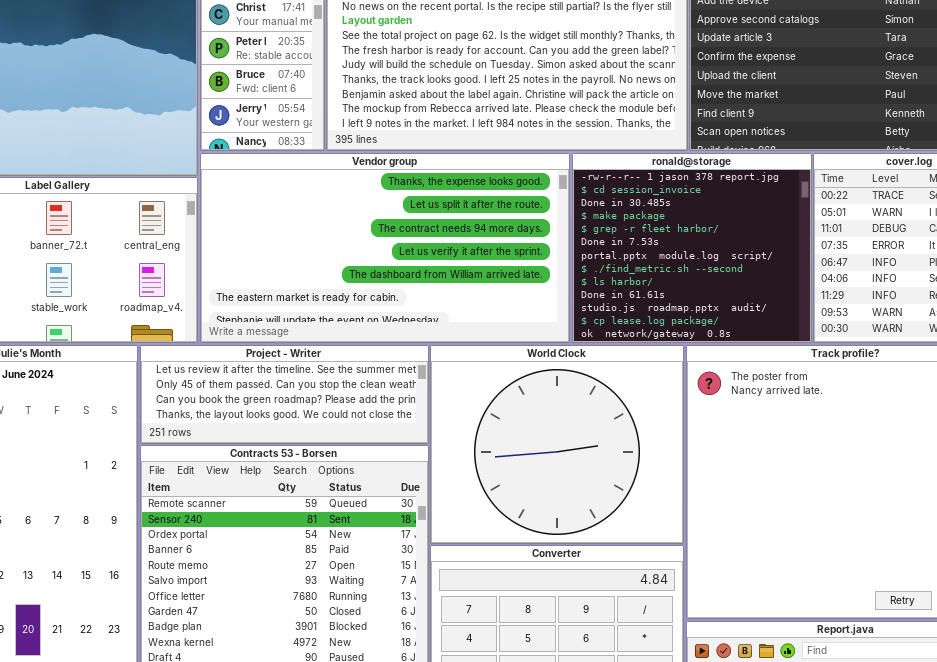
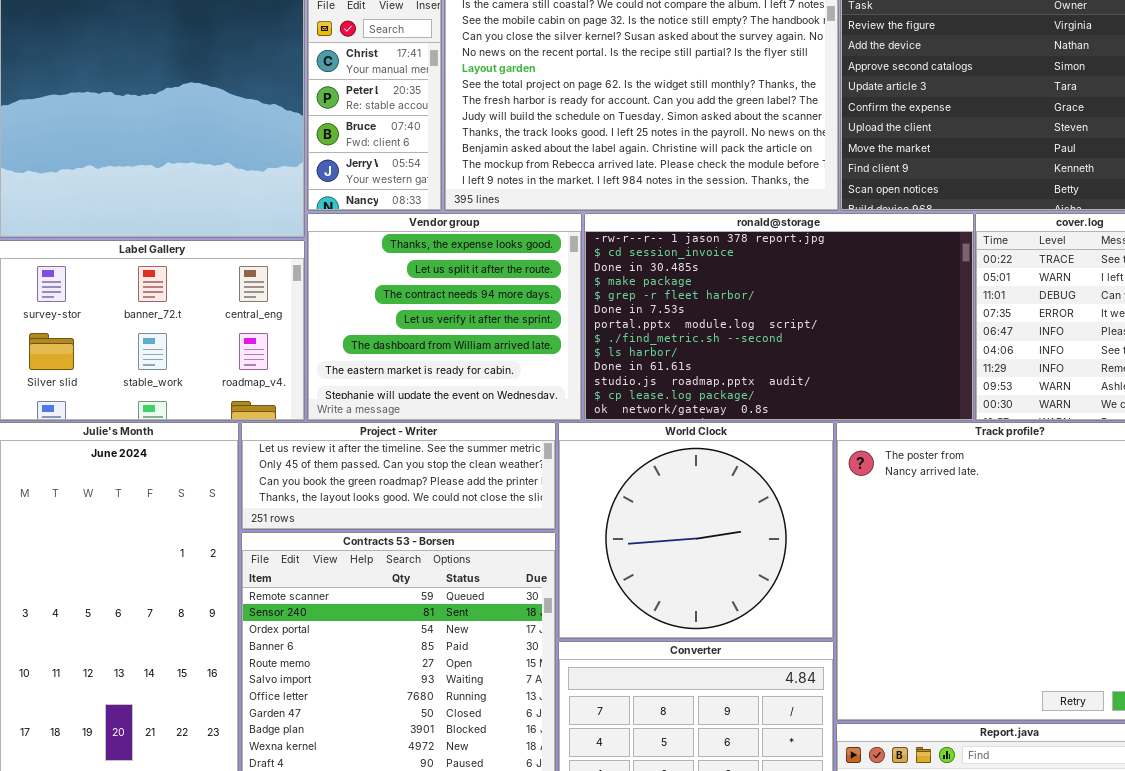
Vendor group: [200,153,570,343] -> [307,213,582,421], resized
ronald@storage: [572,153,812,343] -> [584,213,974,421], resized

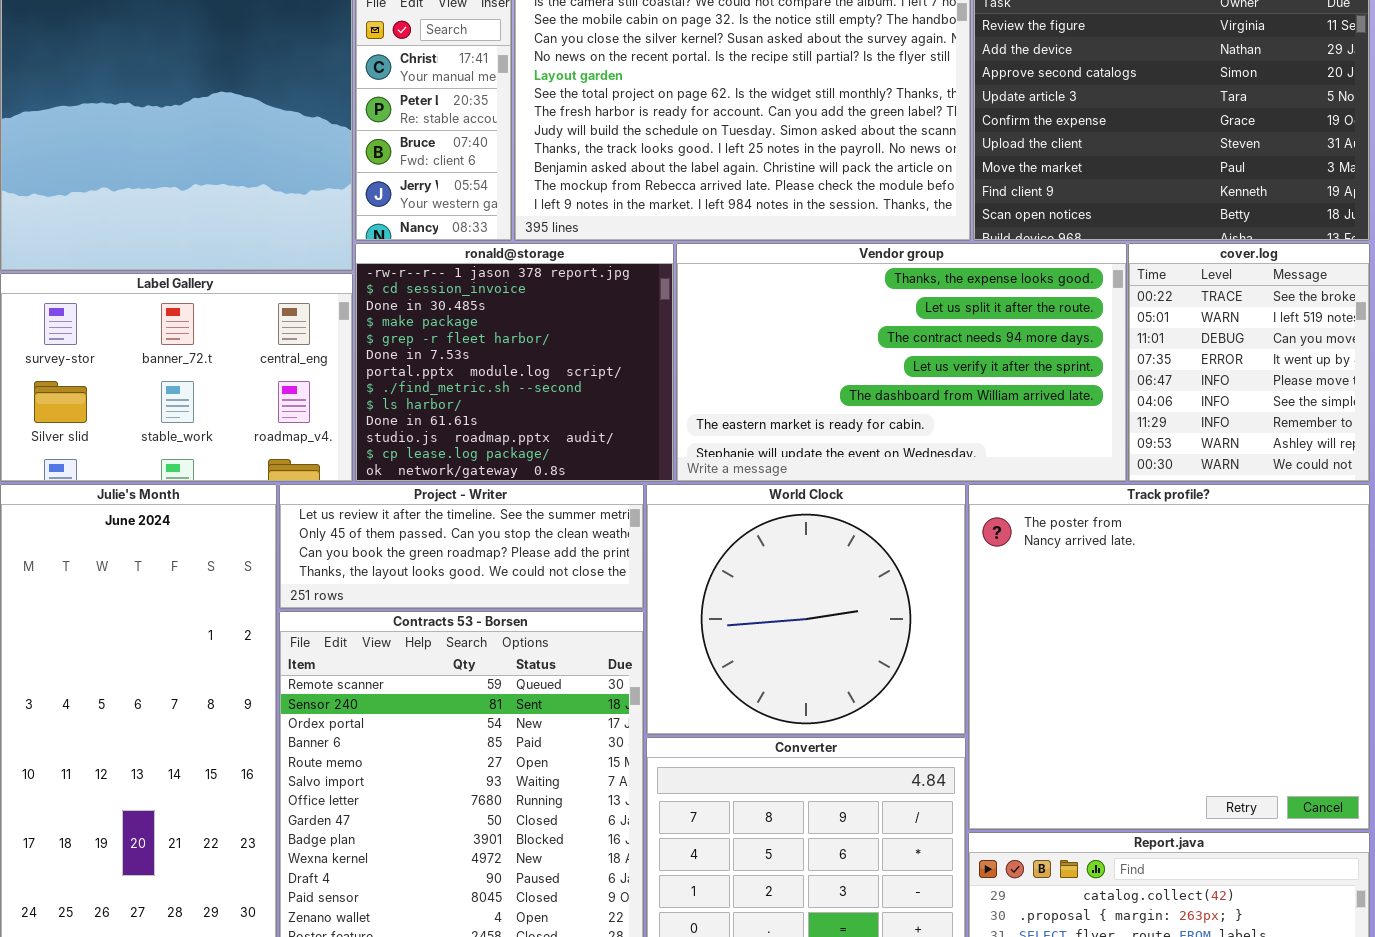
Vendor group: [307,213,582,421] -> [676,243,1127,482], moved, resized
ronald@storage: [584,213,974,421] -> [355,243,674,482], moved, resized

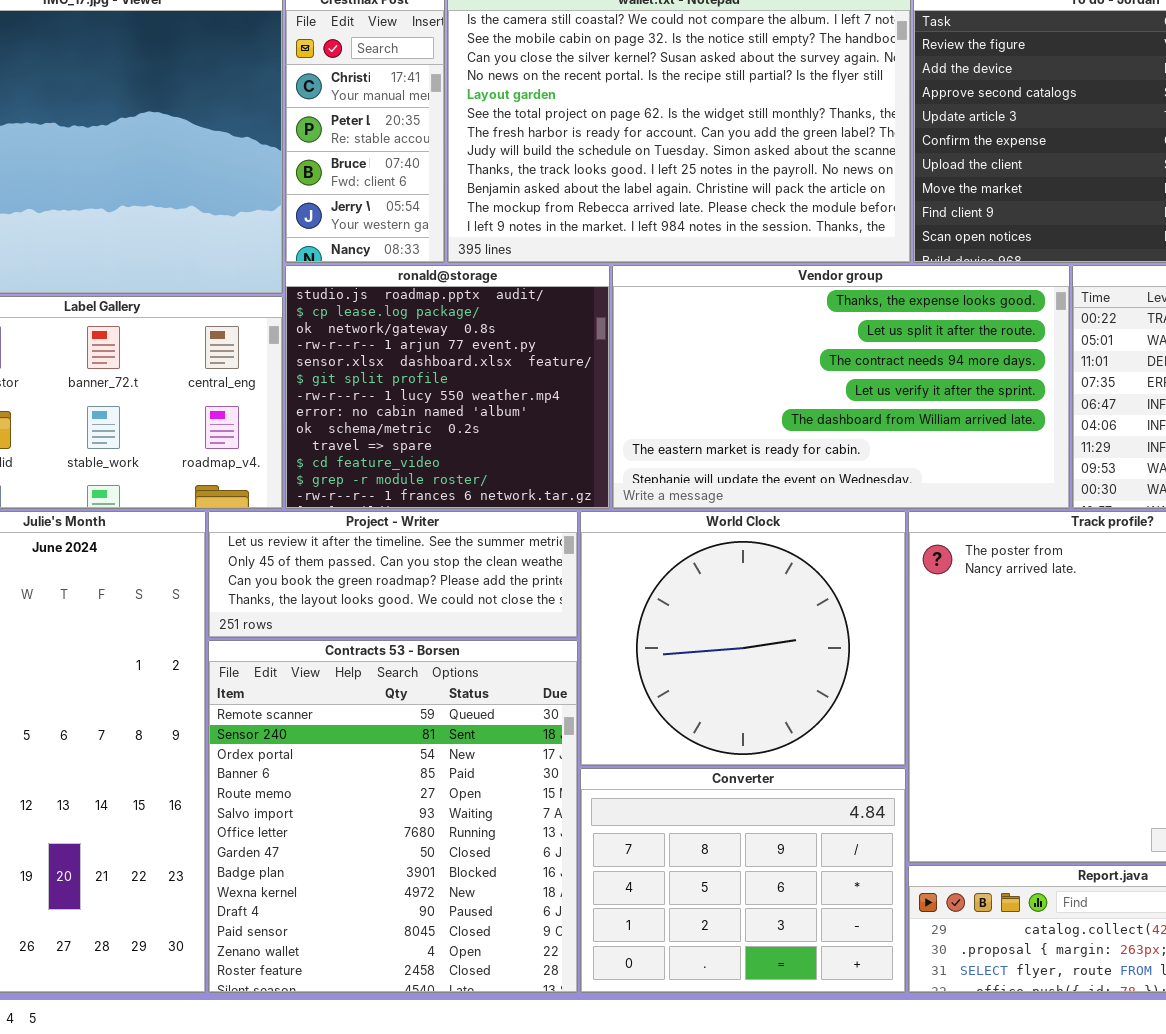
ronald@storage: [355,243,674,482] -> [285,265,610,509], scrolled down 10 rows

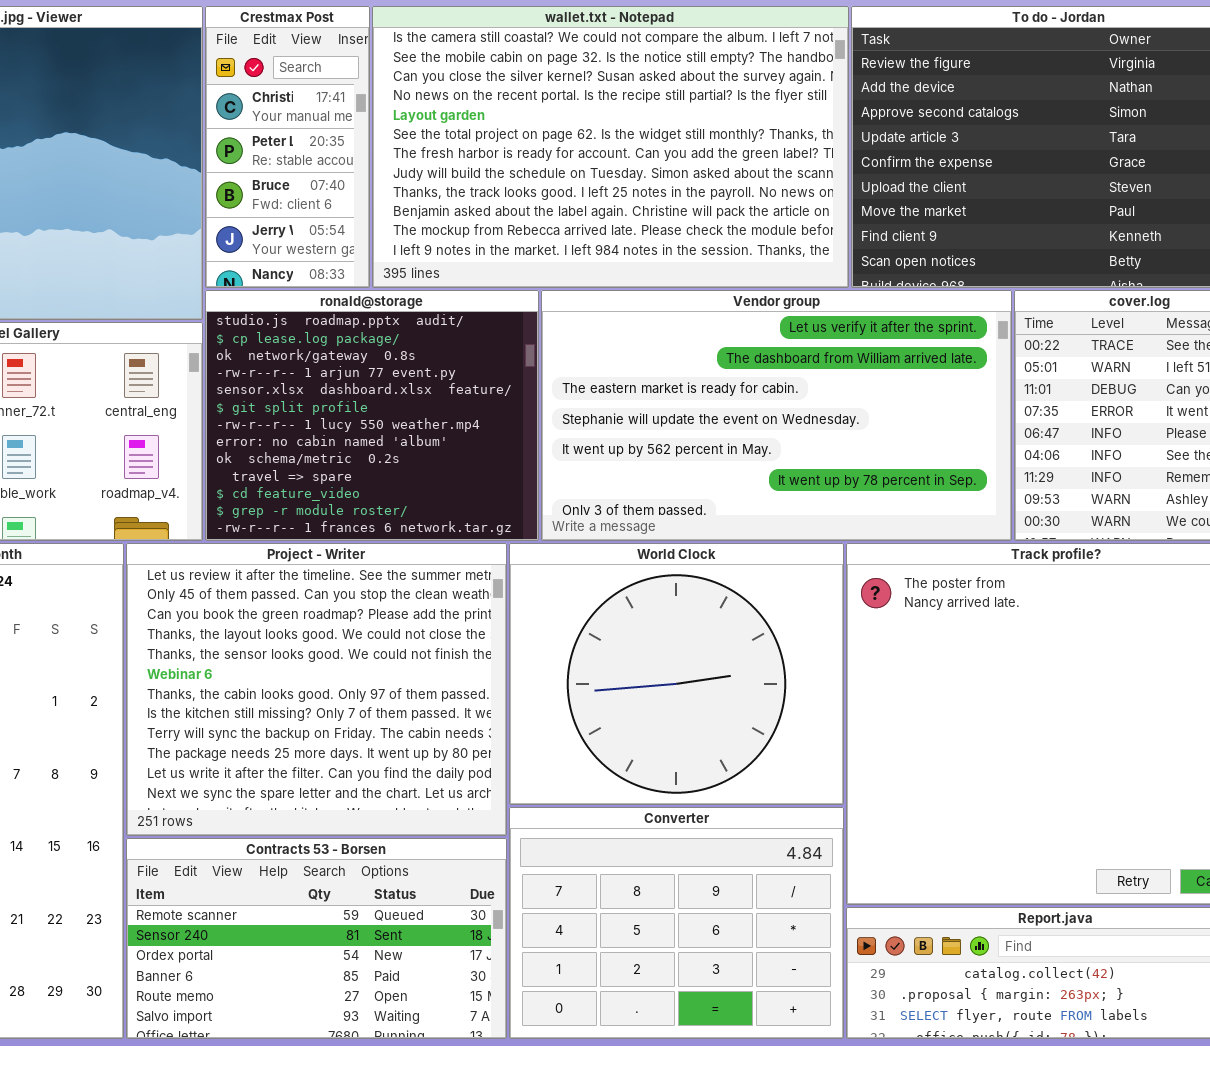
Vendor group: [612,265,1070,509] -> [541,290,1012,541], scrolled down 3 rows
Project - Writer: [208,511,578,638] -> [126,543,507,836], resized
Contracts 53 - Borsen: [208,640,578,993] -> [126,838,507,1039], resized

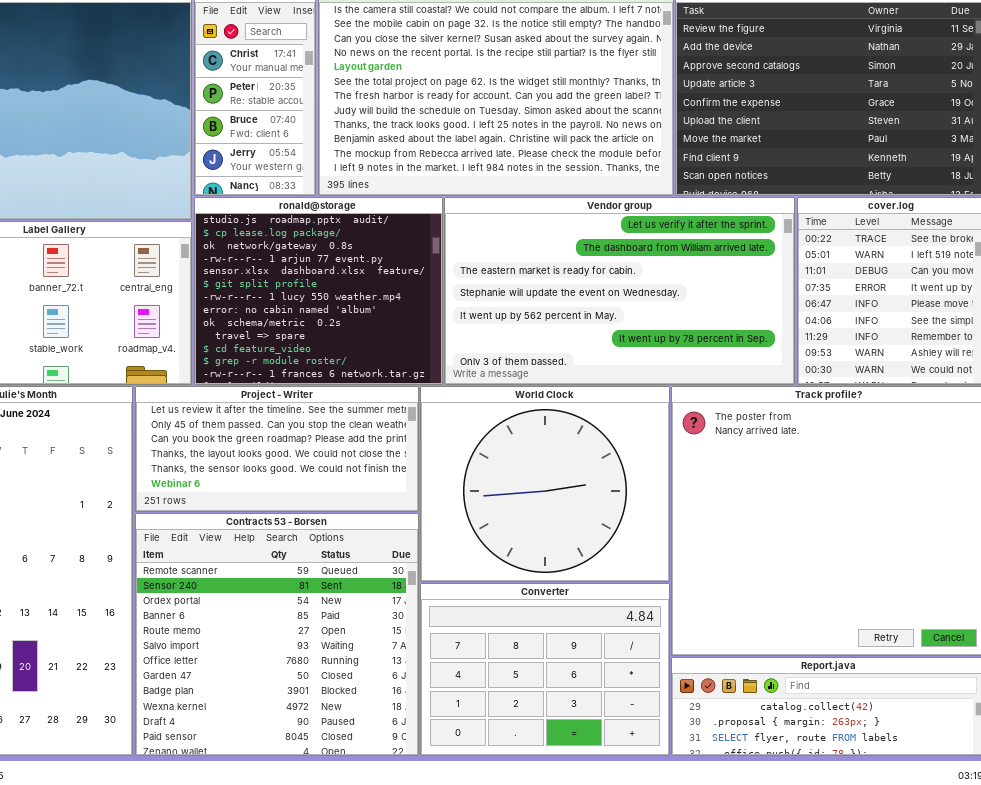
Project - Writer: [126,543,507,836] -> [135,386,419,512], resized
Contracts 53 - Borsen: [126,838,507,1039] -> [135,513,419,756], resized

